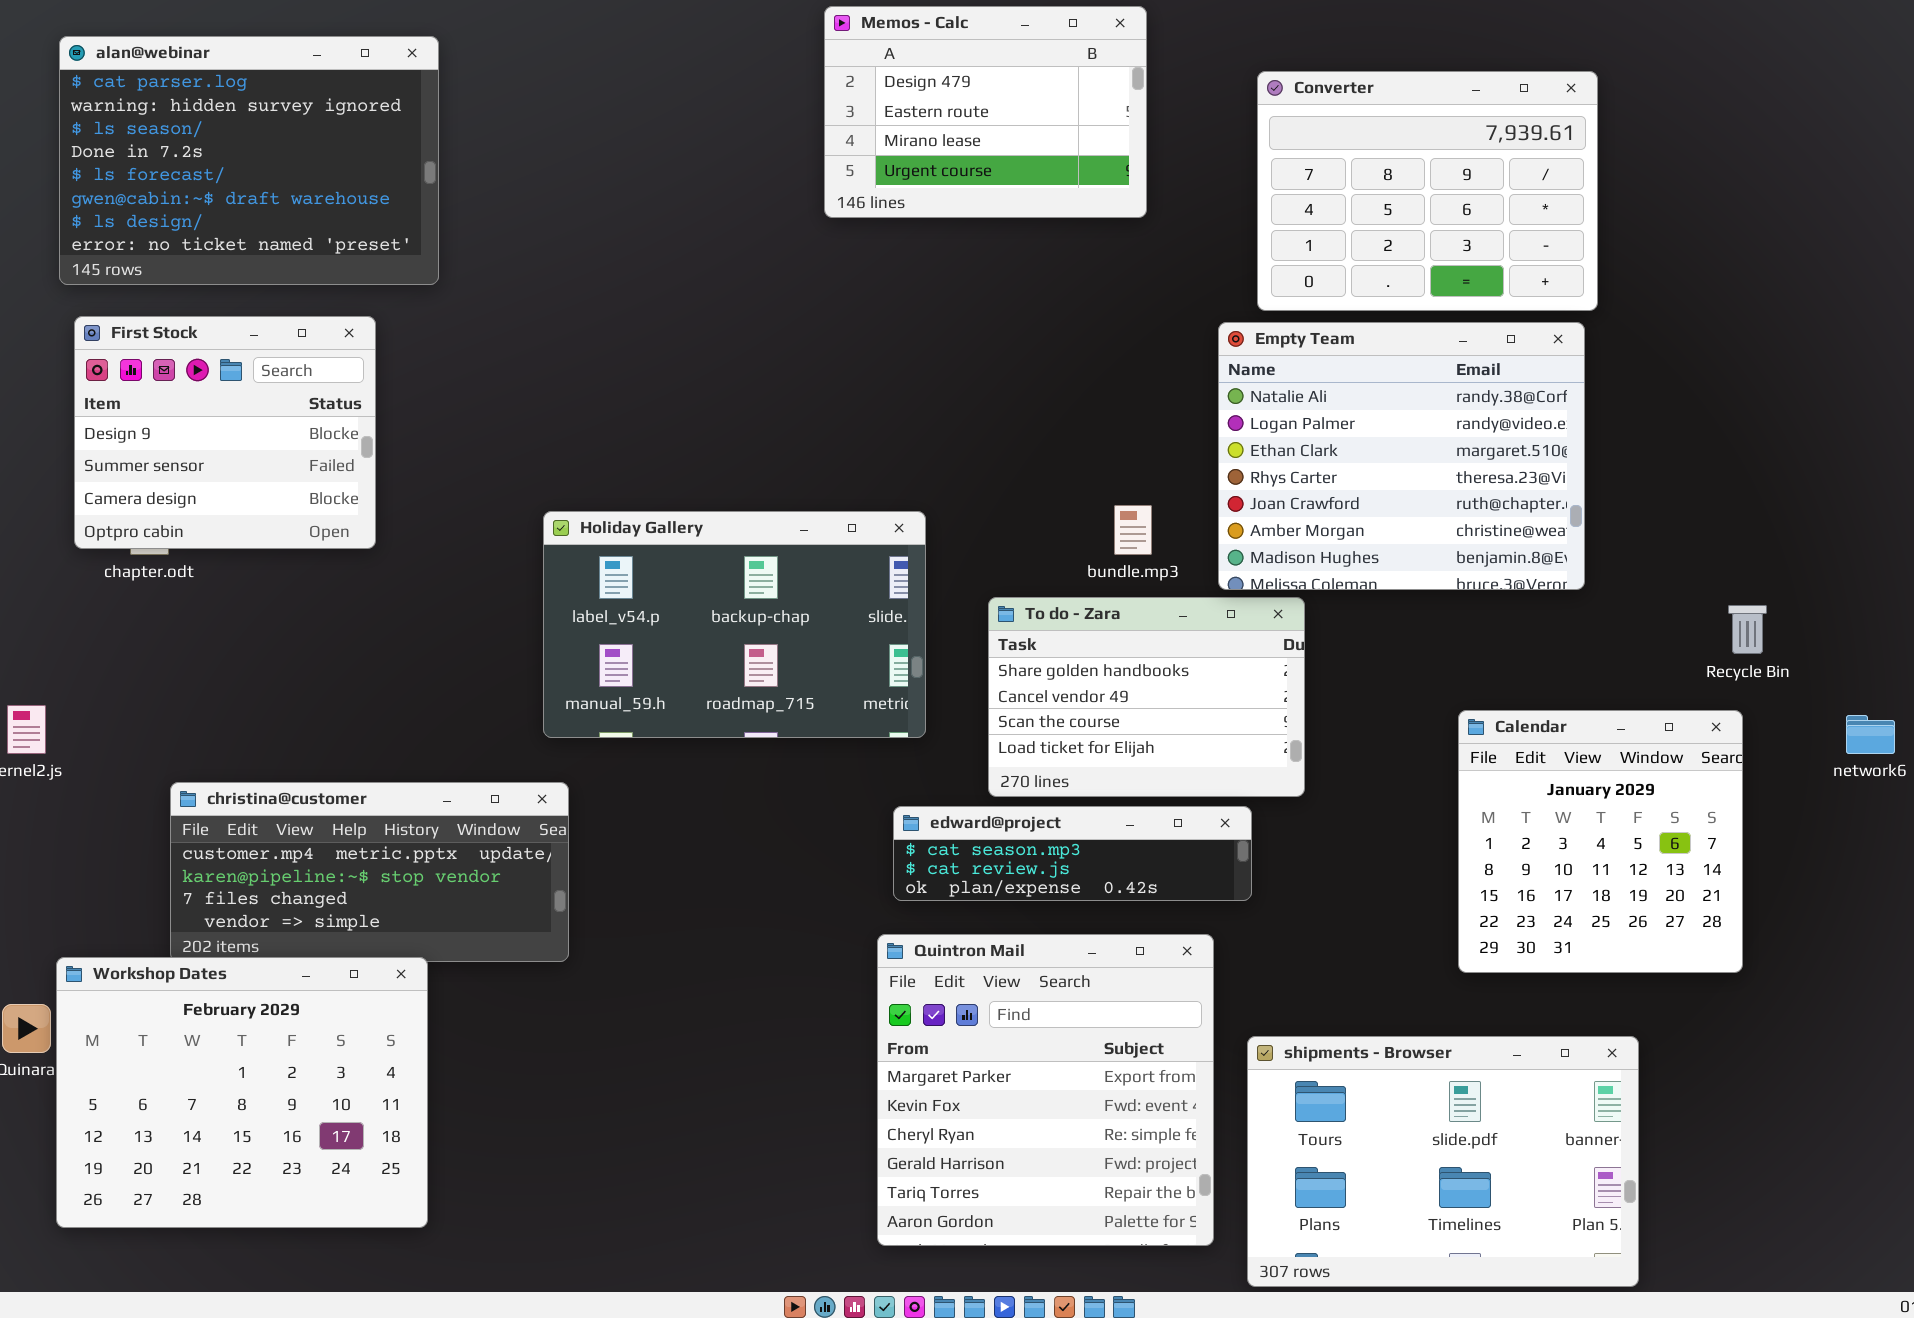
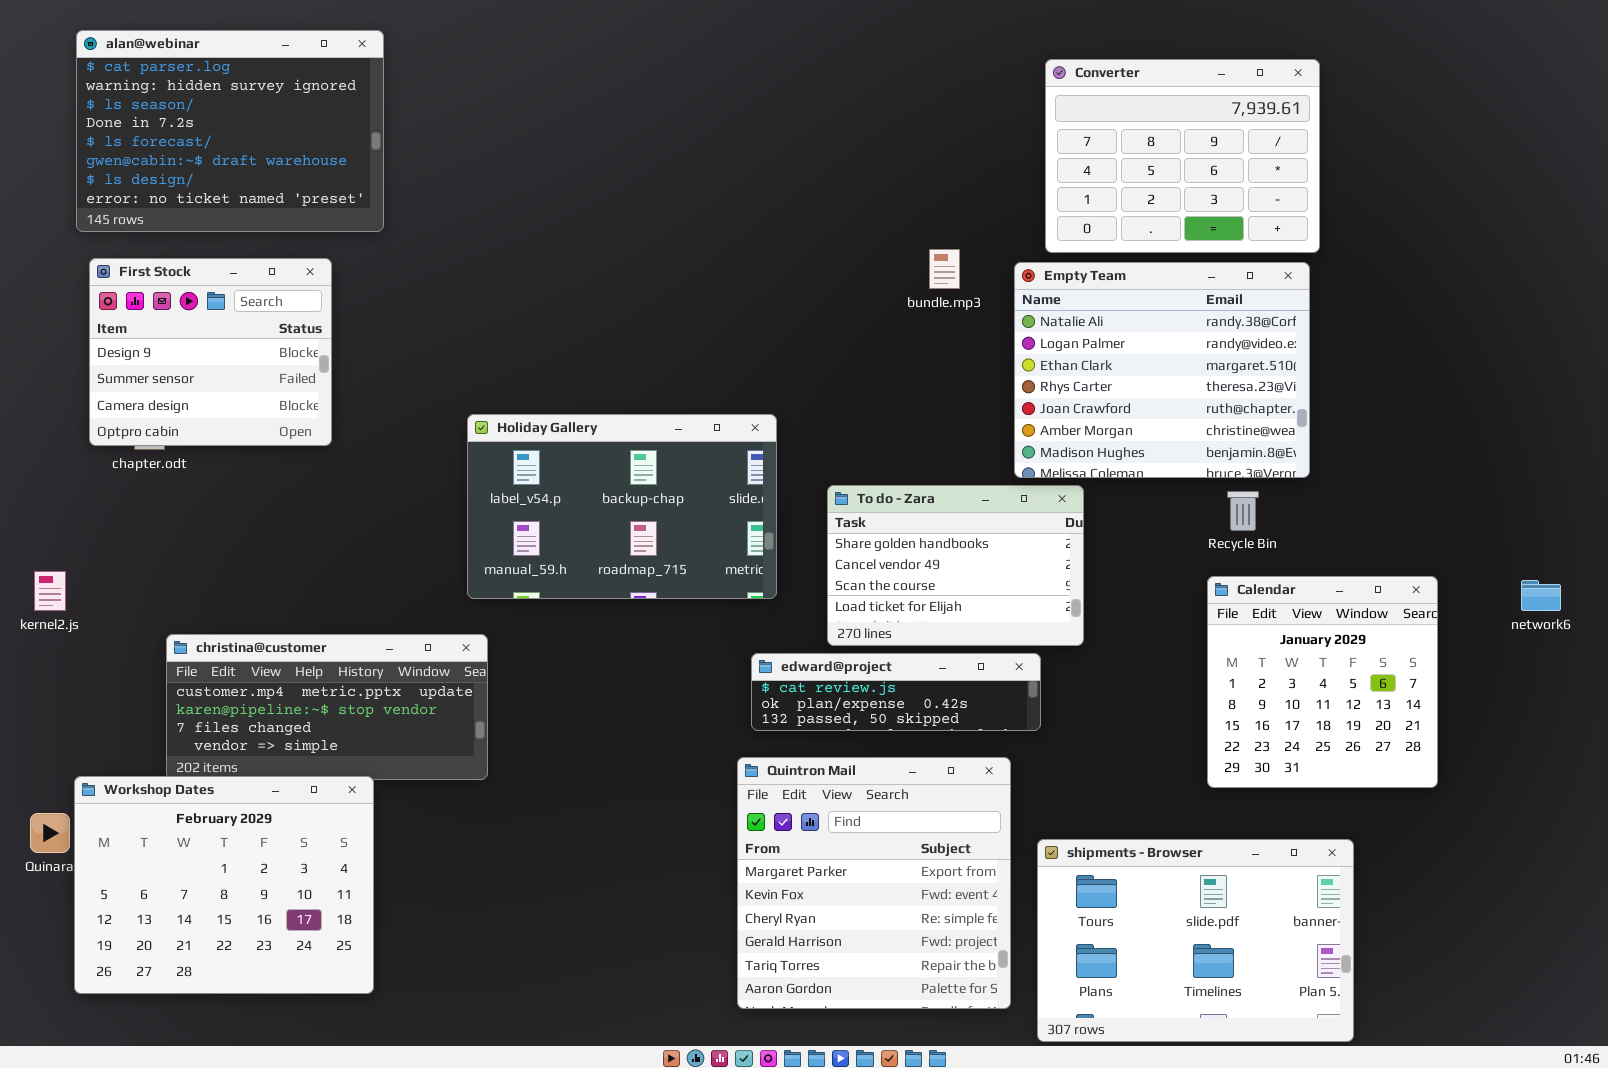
Memos - Calc: [824,6,1147,218] -> none, closed
bundle.mp3: [1114,505,1152,555] -> [929,249,960,289], moved
Recycle Bin: [1728,605,1767,654] -> [1227,491,1259,531], moved
edward@project: [893,806,1252,901] -> [751,653,1041,731], scrolled down 1 row

